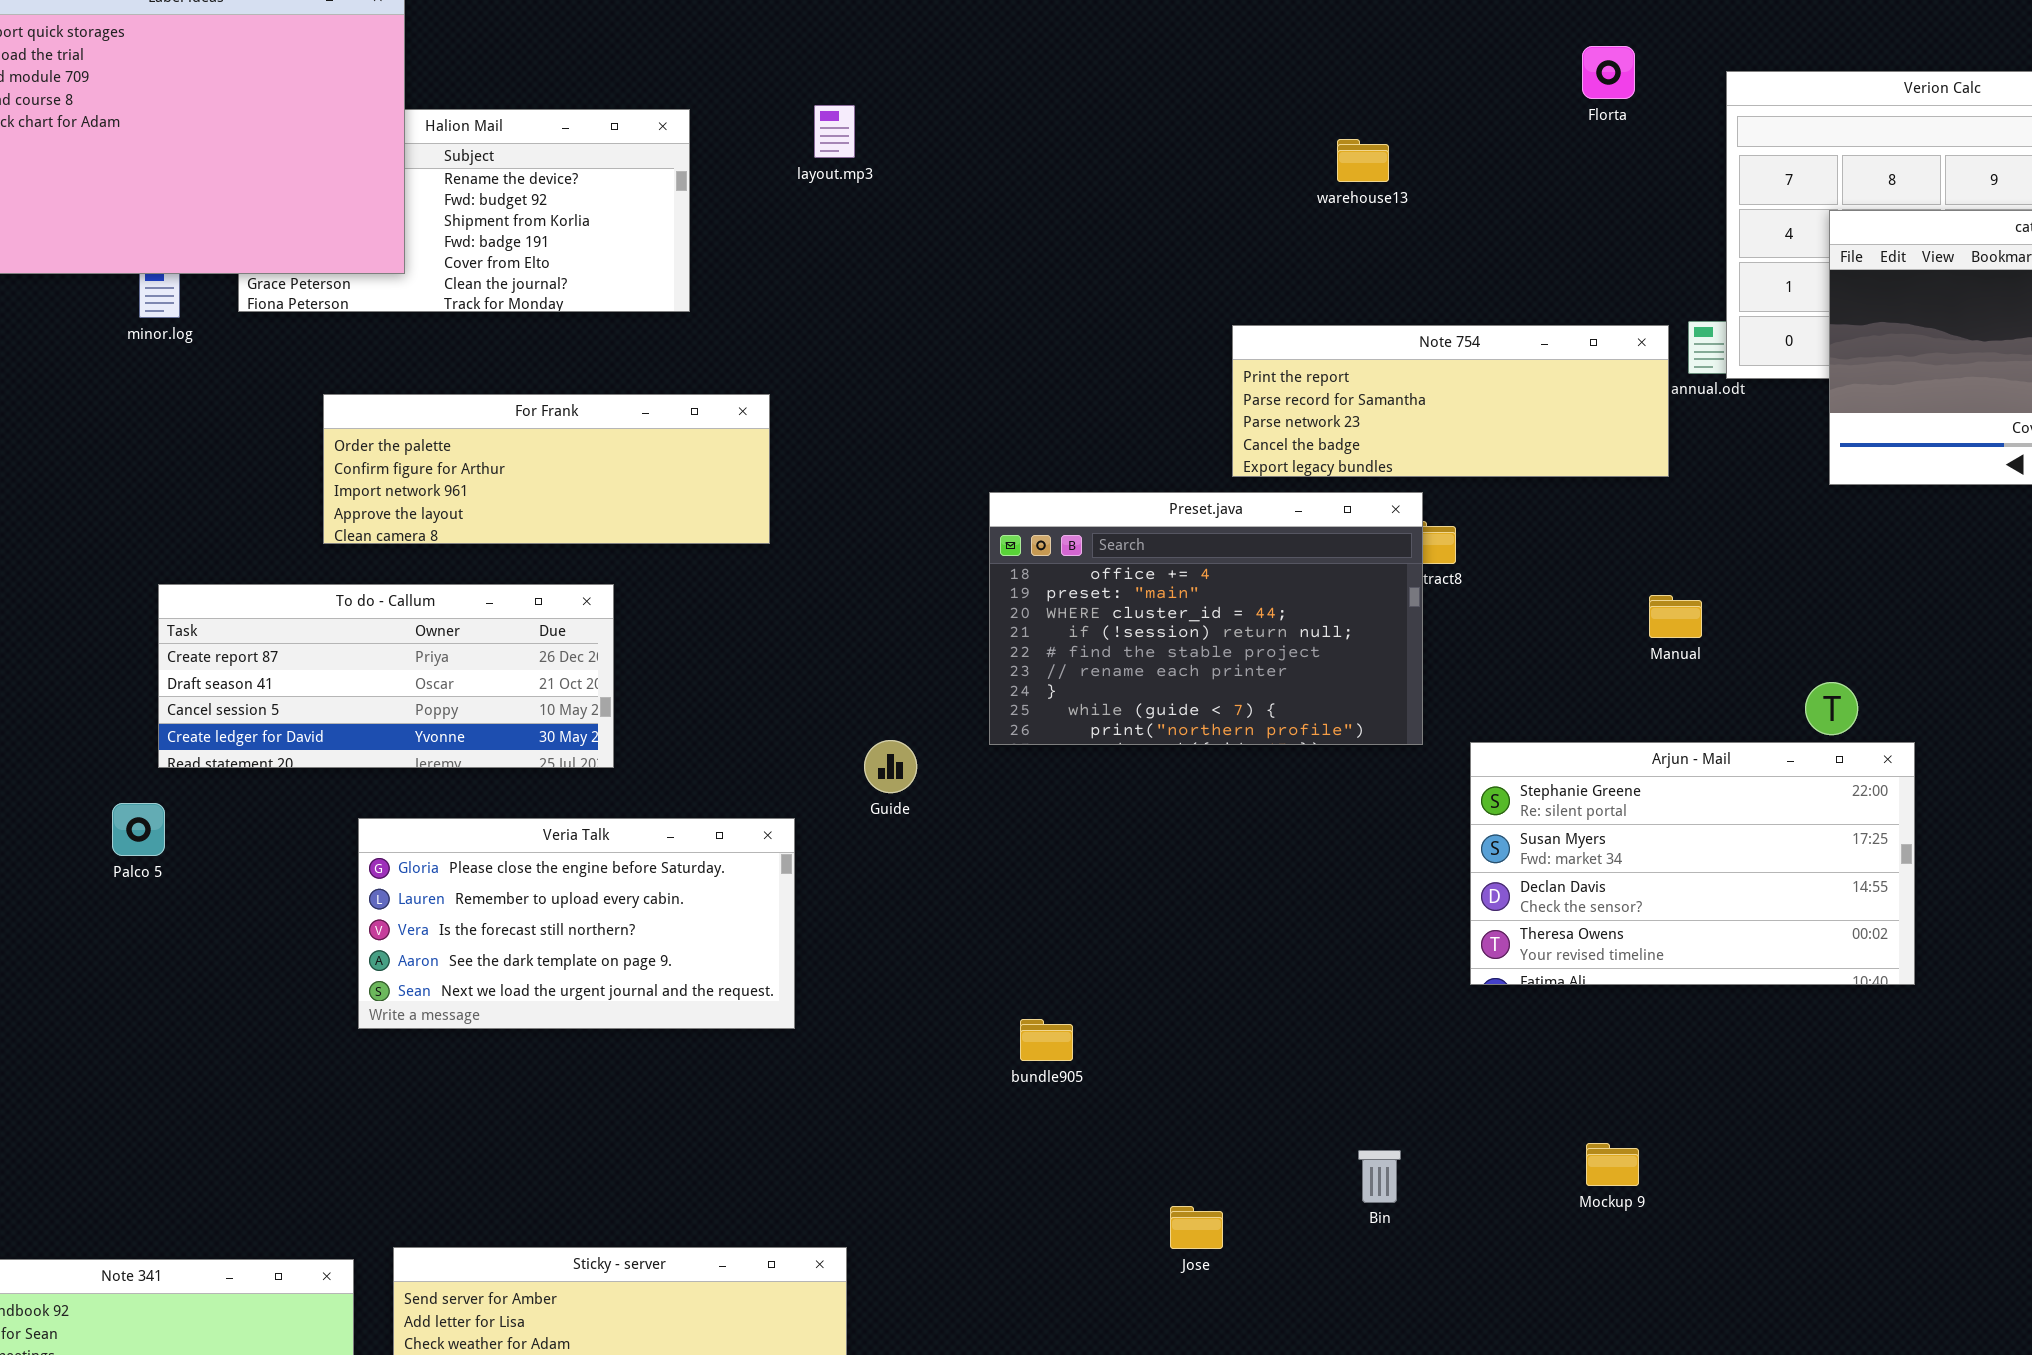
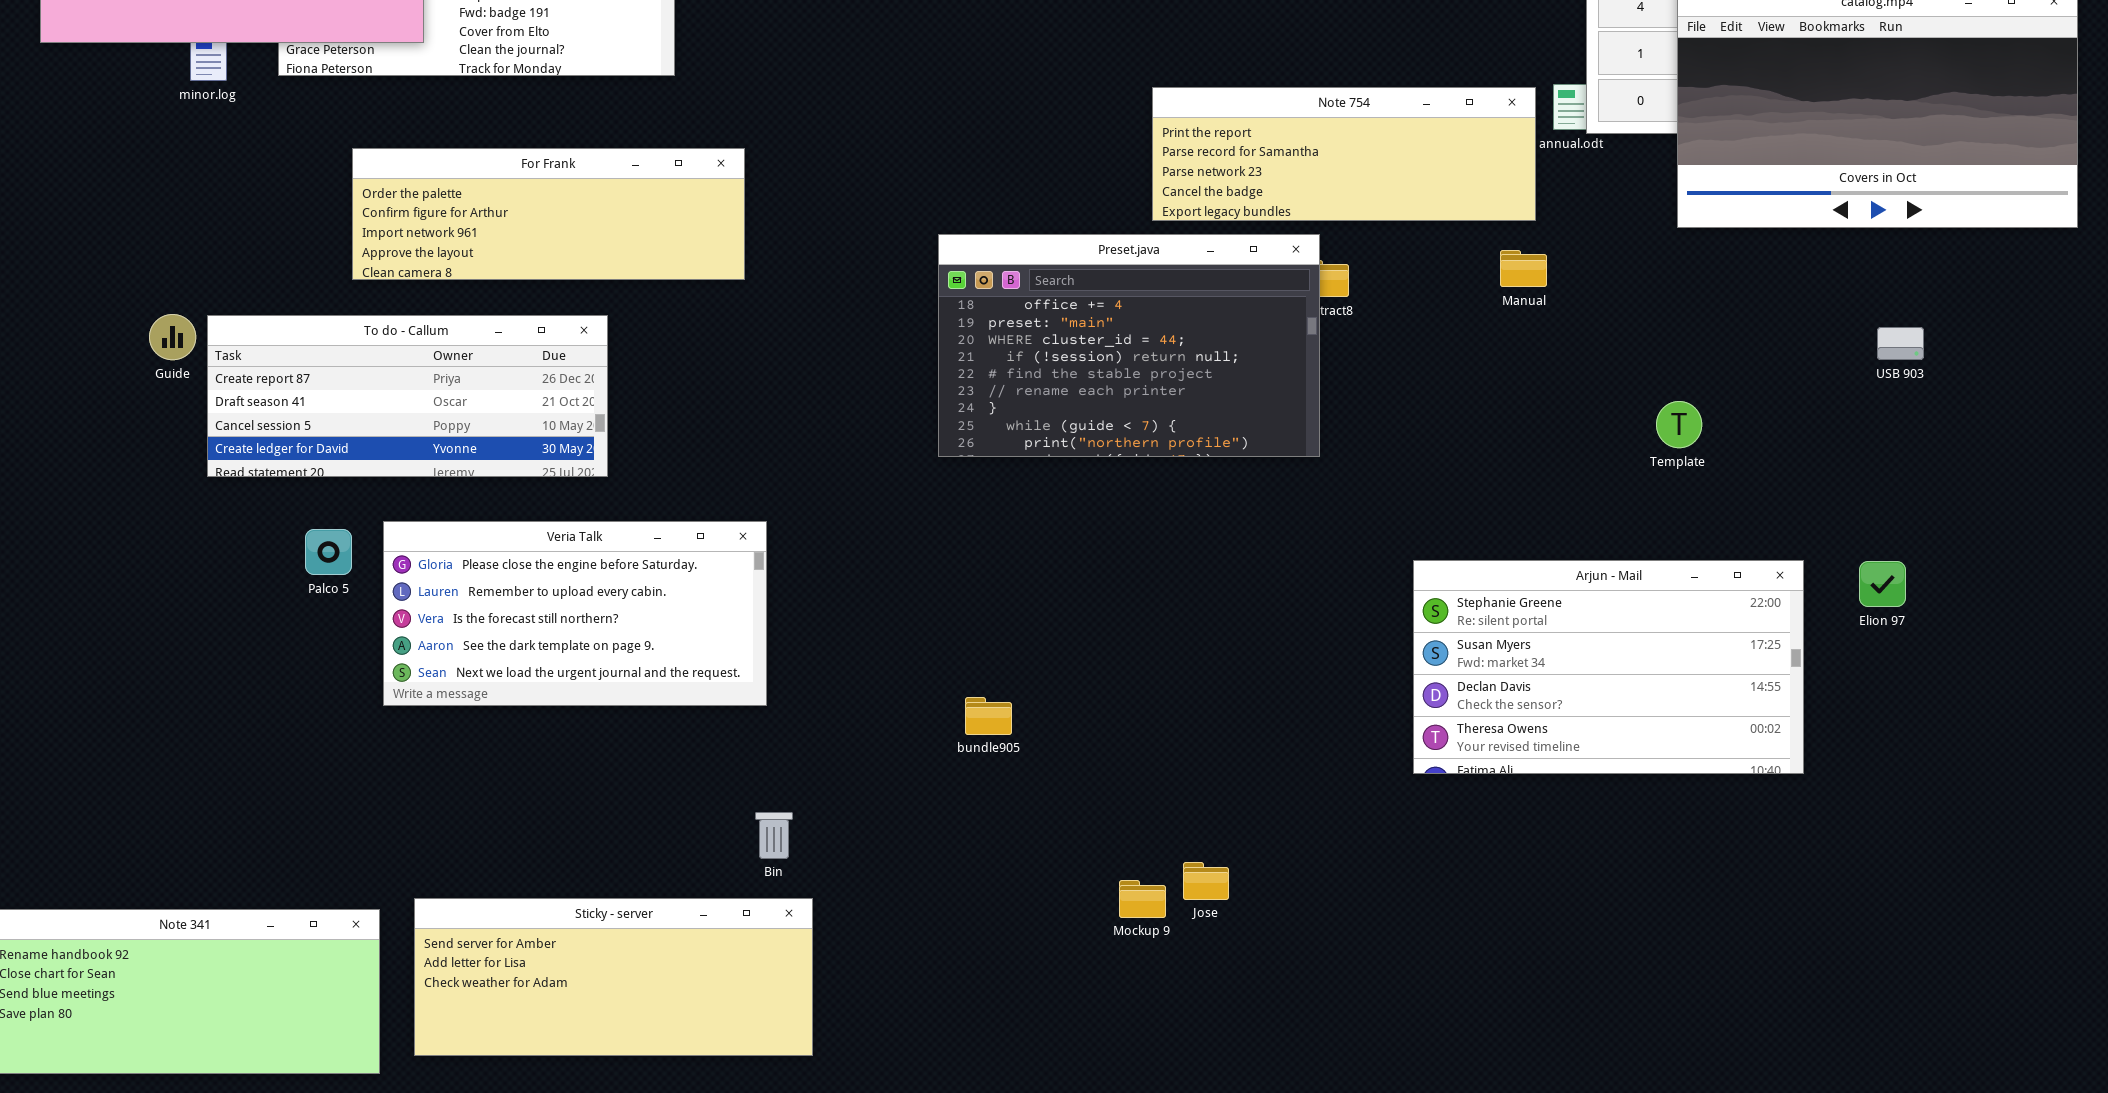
Manual: [1649,595,1702,638] -> [1500,250,1547,287], moved
Guide: [864,740,917,793] -> [149,314,196,360], moved
Arjun - Mail: [1470,742,1915,985] -> [1413,560,1804,774], moved
Palco 5: [112,803,165,856] -> [305,529,352,575], moved
Mockup 9: [1586,1143,1639,1186] -> [1119,880,1166,918], moved
Bin: [1358,1150,1401,1203] -> [755,812,793,859], moved
Jose: [1170,1206,1223,1249] -> [1183,862,1229,900], moved

